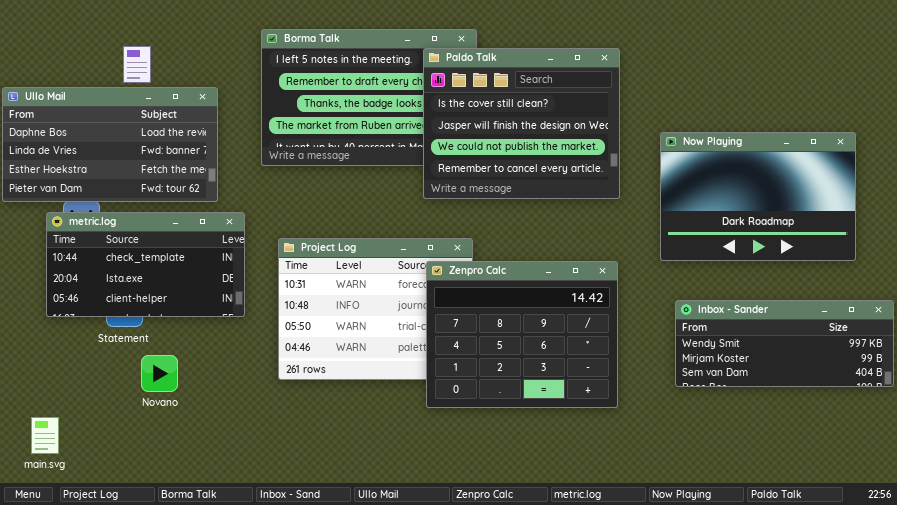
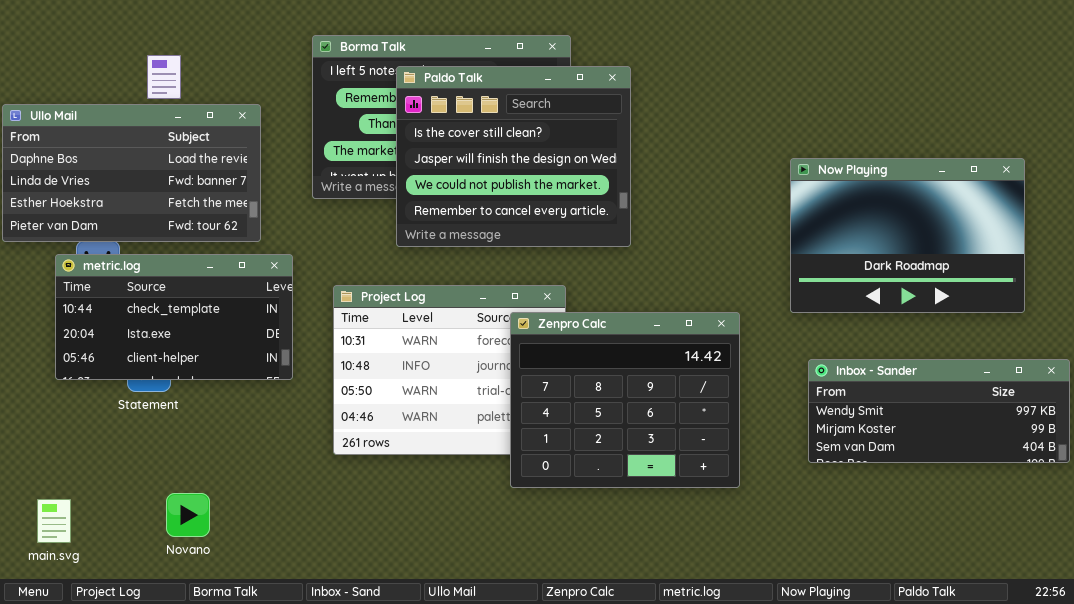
Paldo Talk: [423,48,620,199] -> [396,66,631,247], moved
Novano: [141,355,178,392] -> [166,493,210,537], moved

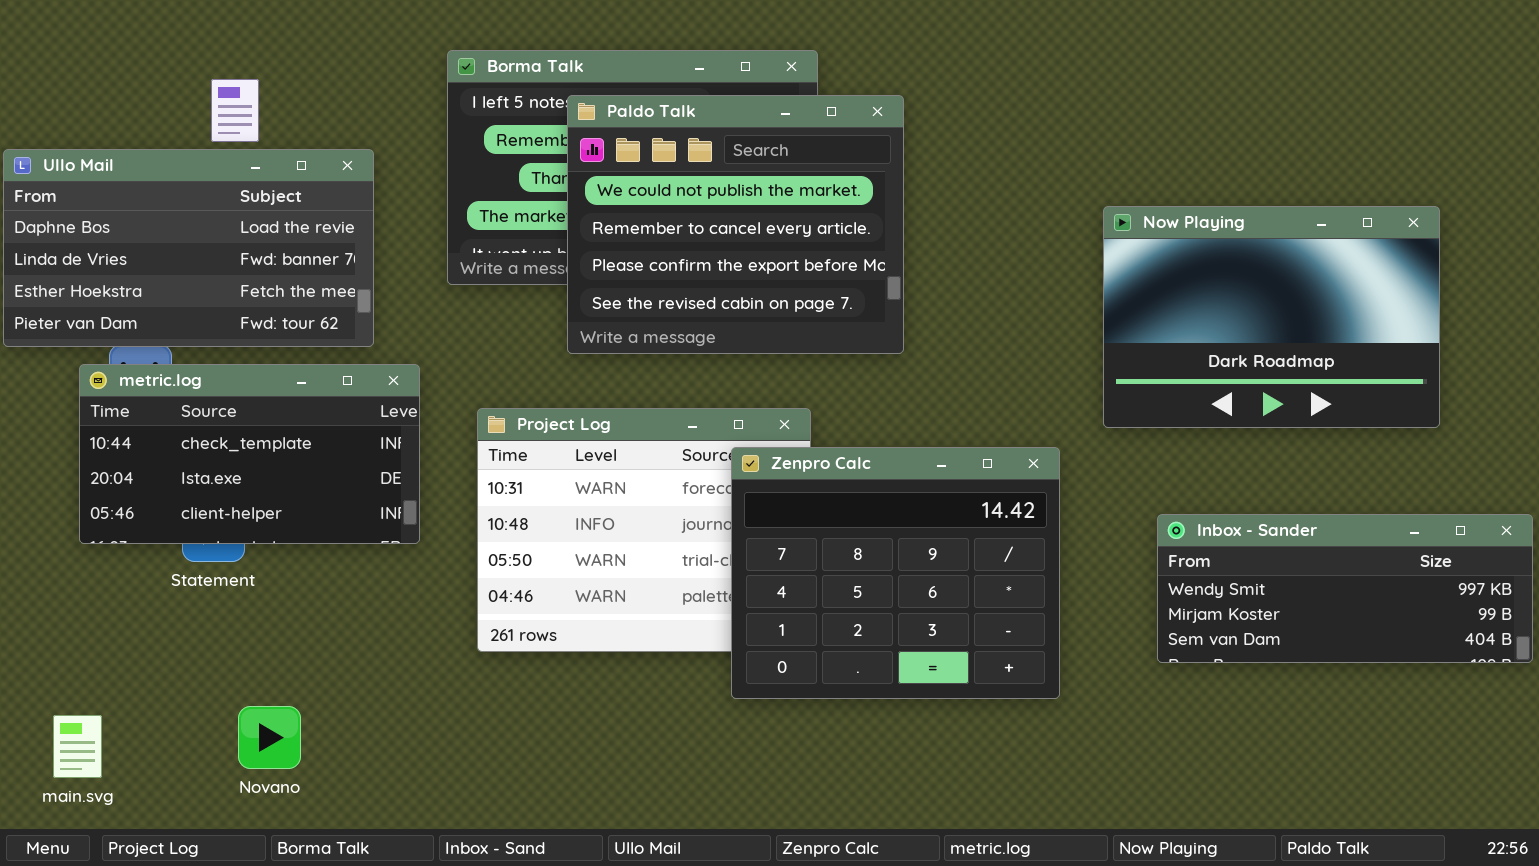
Paldo Talk: [396,66,631,247] -> [567,95,904,354], scrolled down 2 rows
Now Playing: [790,158,1025,313] -> [1103,206,1440,428], moved

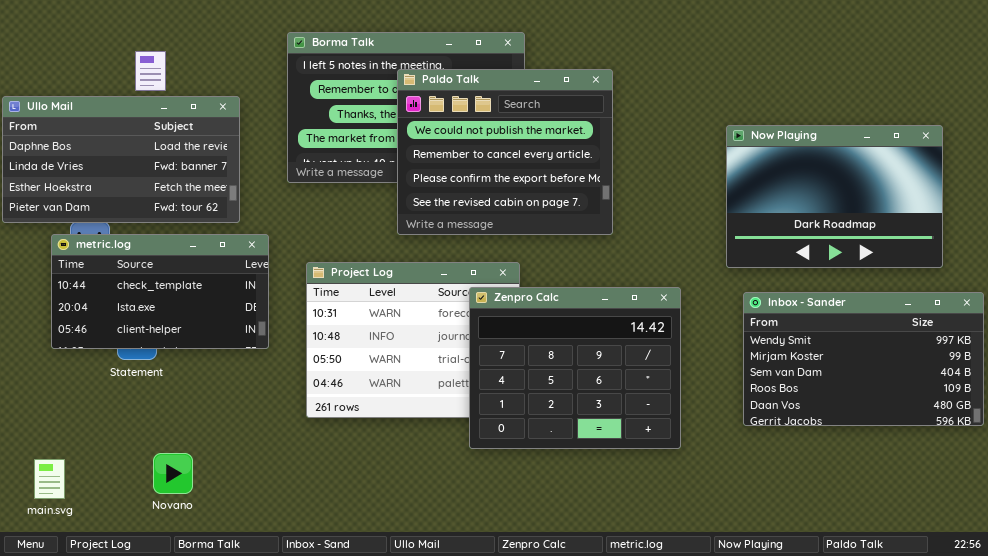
Paldo Talk: [567,95,904,354] -> [397,69,613,235], moved
Now Playing: [1103,206,1440,428] -> [726,125,943,268], moved
Inbox - Sander: [1157,514,1533,663] -> [743,292,984,426], resized

